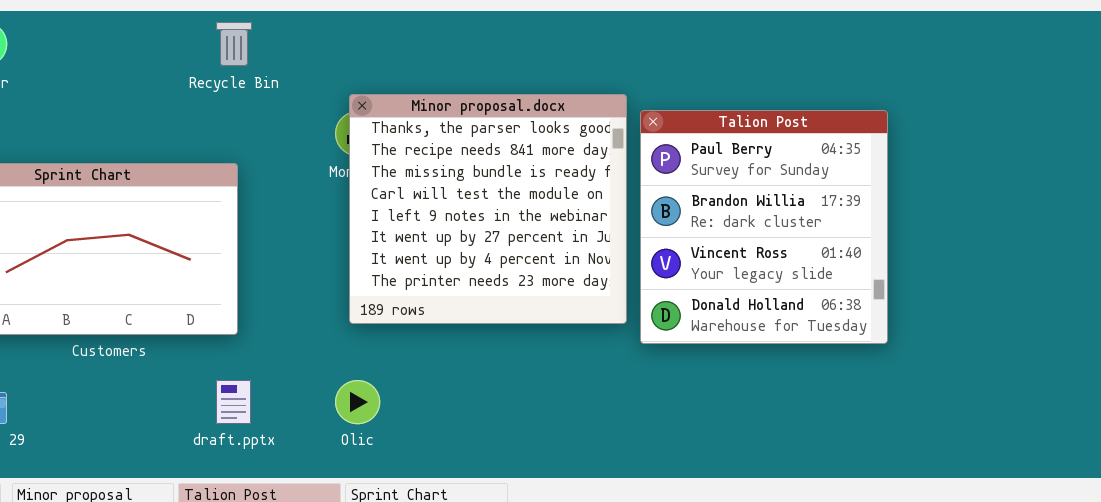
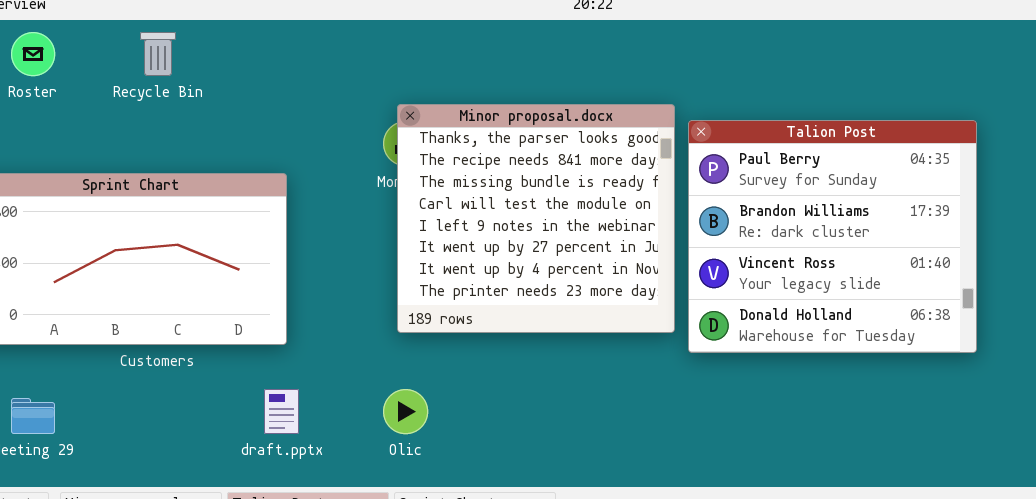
Recycle Bin: [216,22,252,66] -> [140,32,176,76], moved
Talion Post: [640,110,888,344] -> [688,120,977,353], resized

